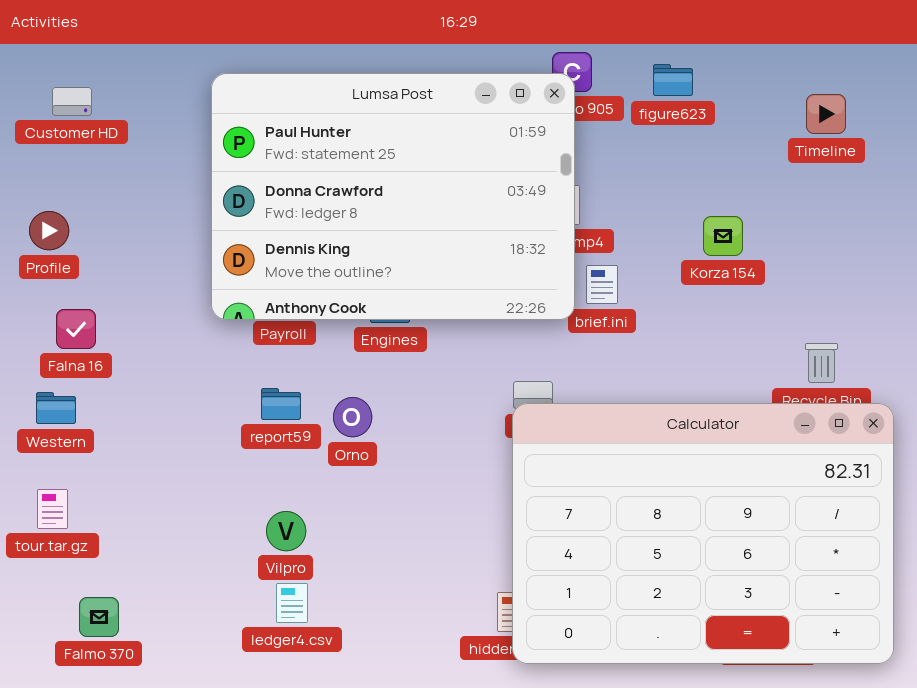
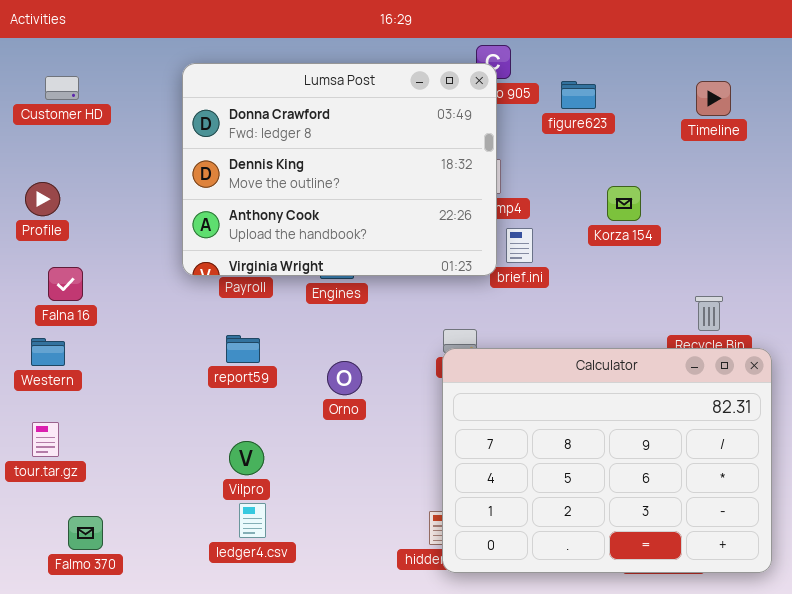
figure623: [653,64,693,96] -> [561,81,596,109], moved
Lumsa Post: [211,73,575,320] -> [182,63,497,276], scrolled down 1 row
Orno: [333,397,372,437] -> [327,361,362,395], moved

